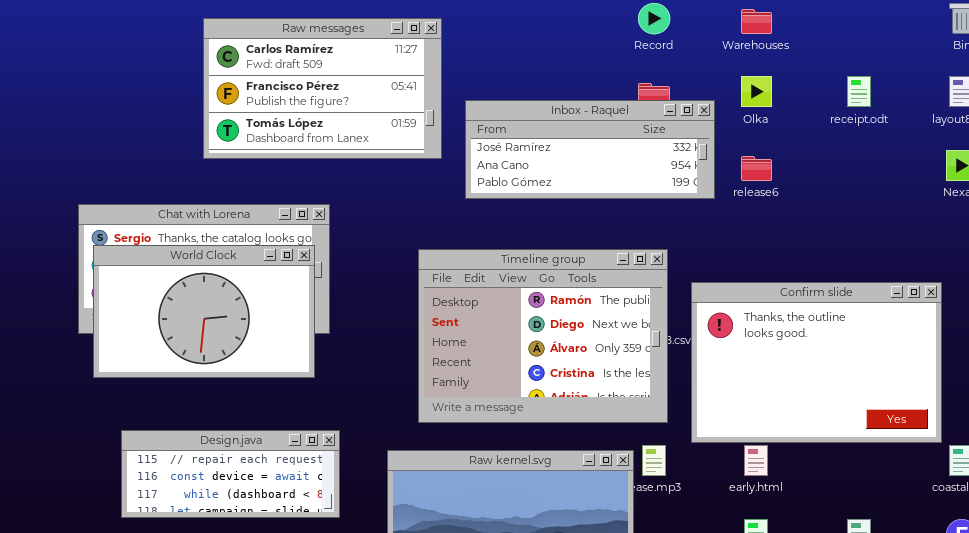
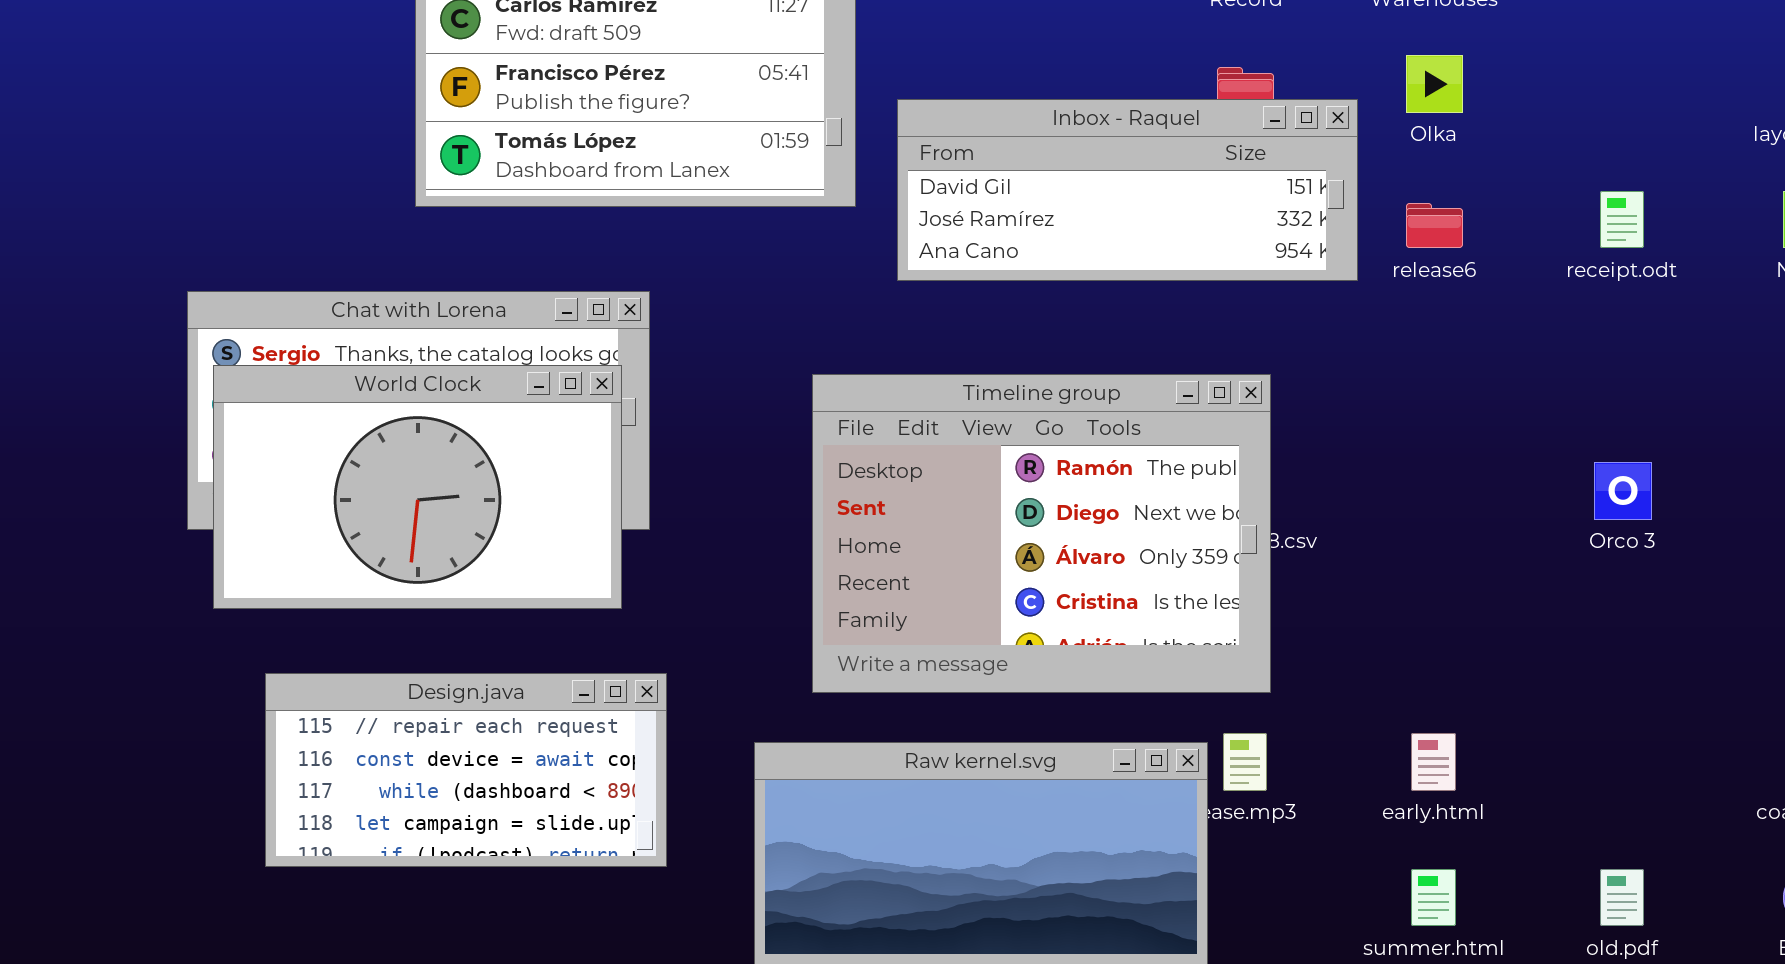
receipt.odt: [847,76,871,107] -> [1600,191,1644,248], moved
Inbox - Raquel: [465,100,715,199] -> [897,99,1358,281], scrolled up 1 row
Confirm slide: [691,282,942,443] -> none, closed
Design.java: [121,430,340,518] -> [265,673,667,867], resized

